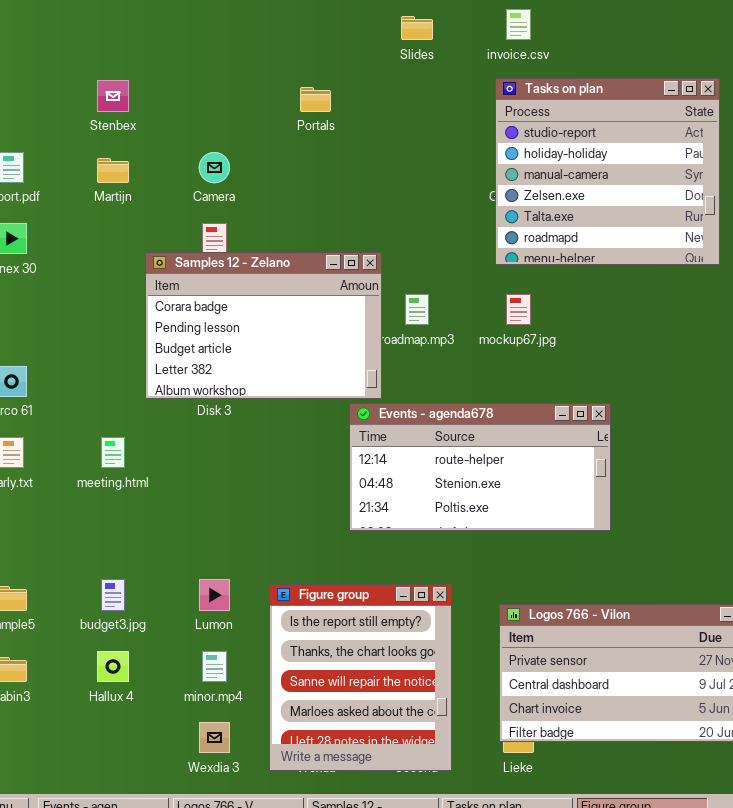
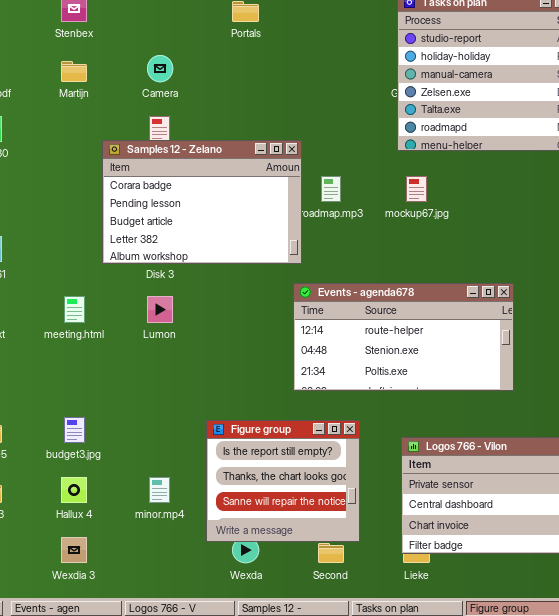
Events - agenda678: [349,403,611,531] -> [293,283,514,391], moved
Lumon: [199,579,230,611] -> [147,296,173,323], moved
Figure group: [269,584,452,771] -> [206,420,360,542], resized
Wexdia 3: [199,722,230,753] -> [61,537,87,563], moved

